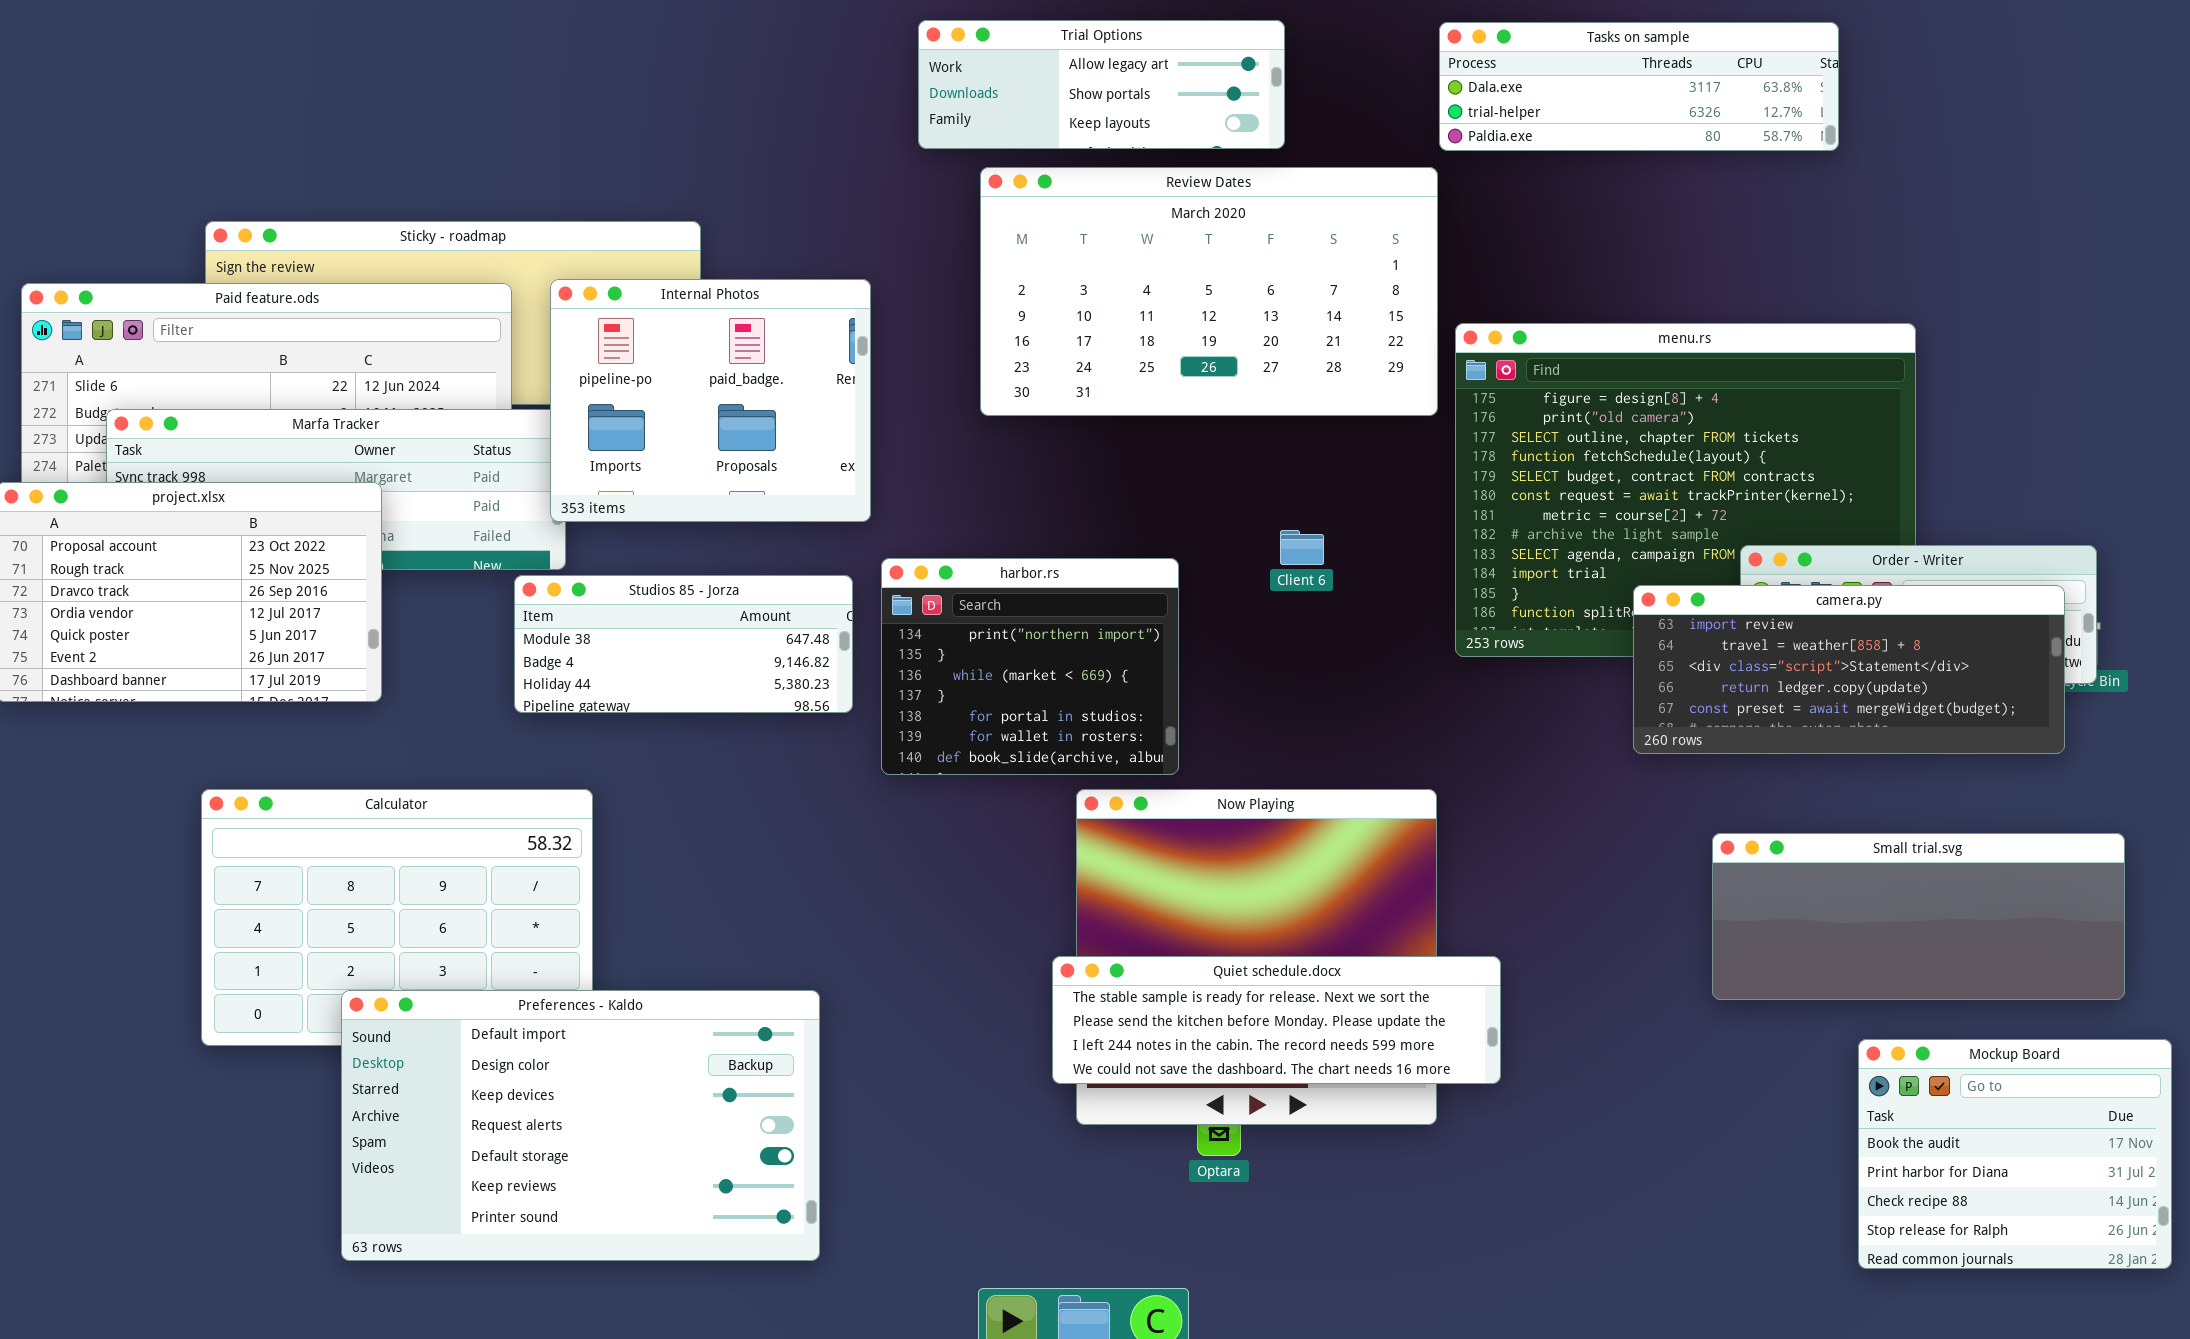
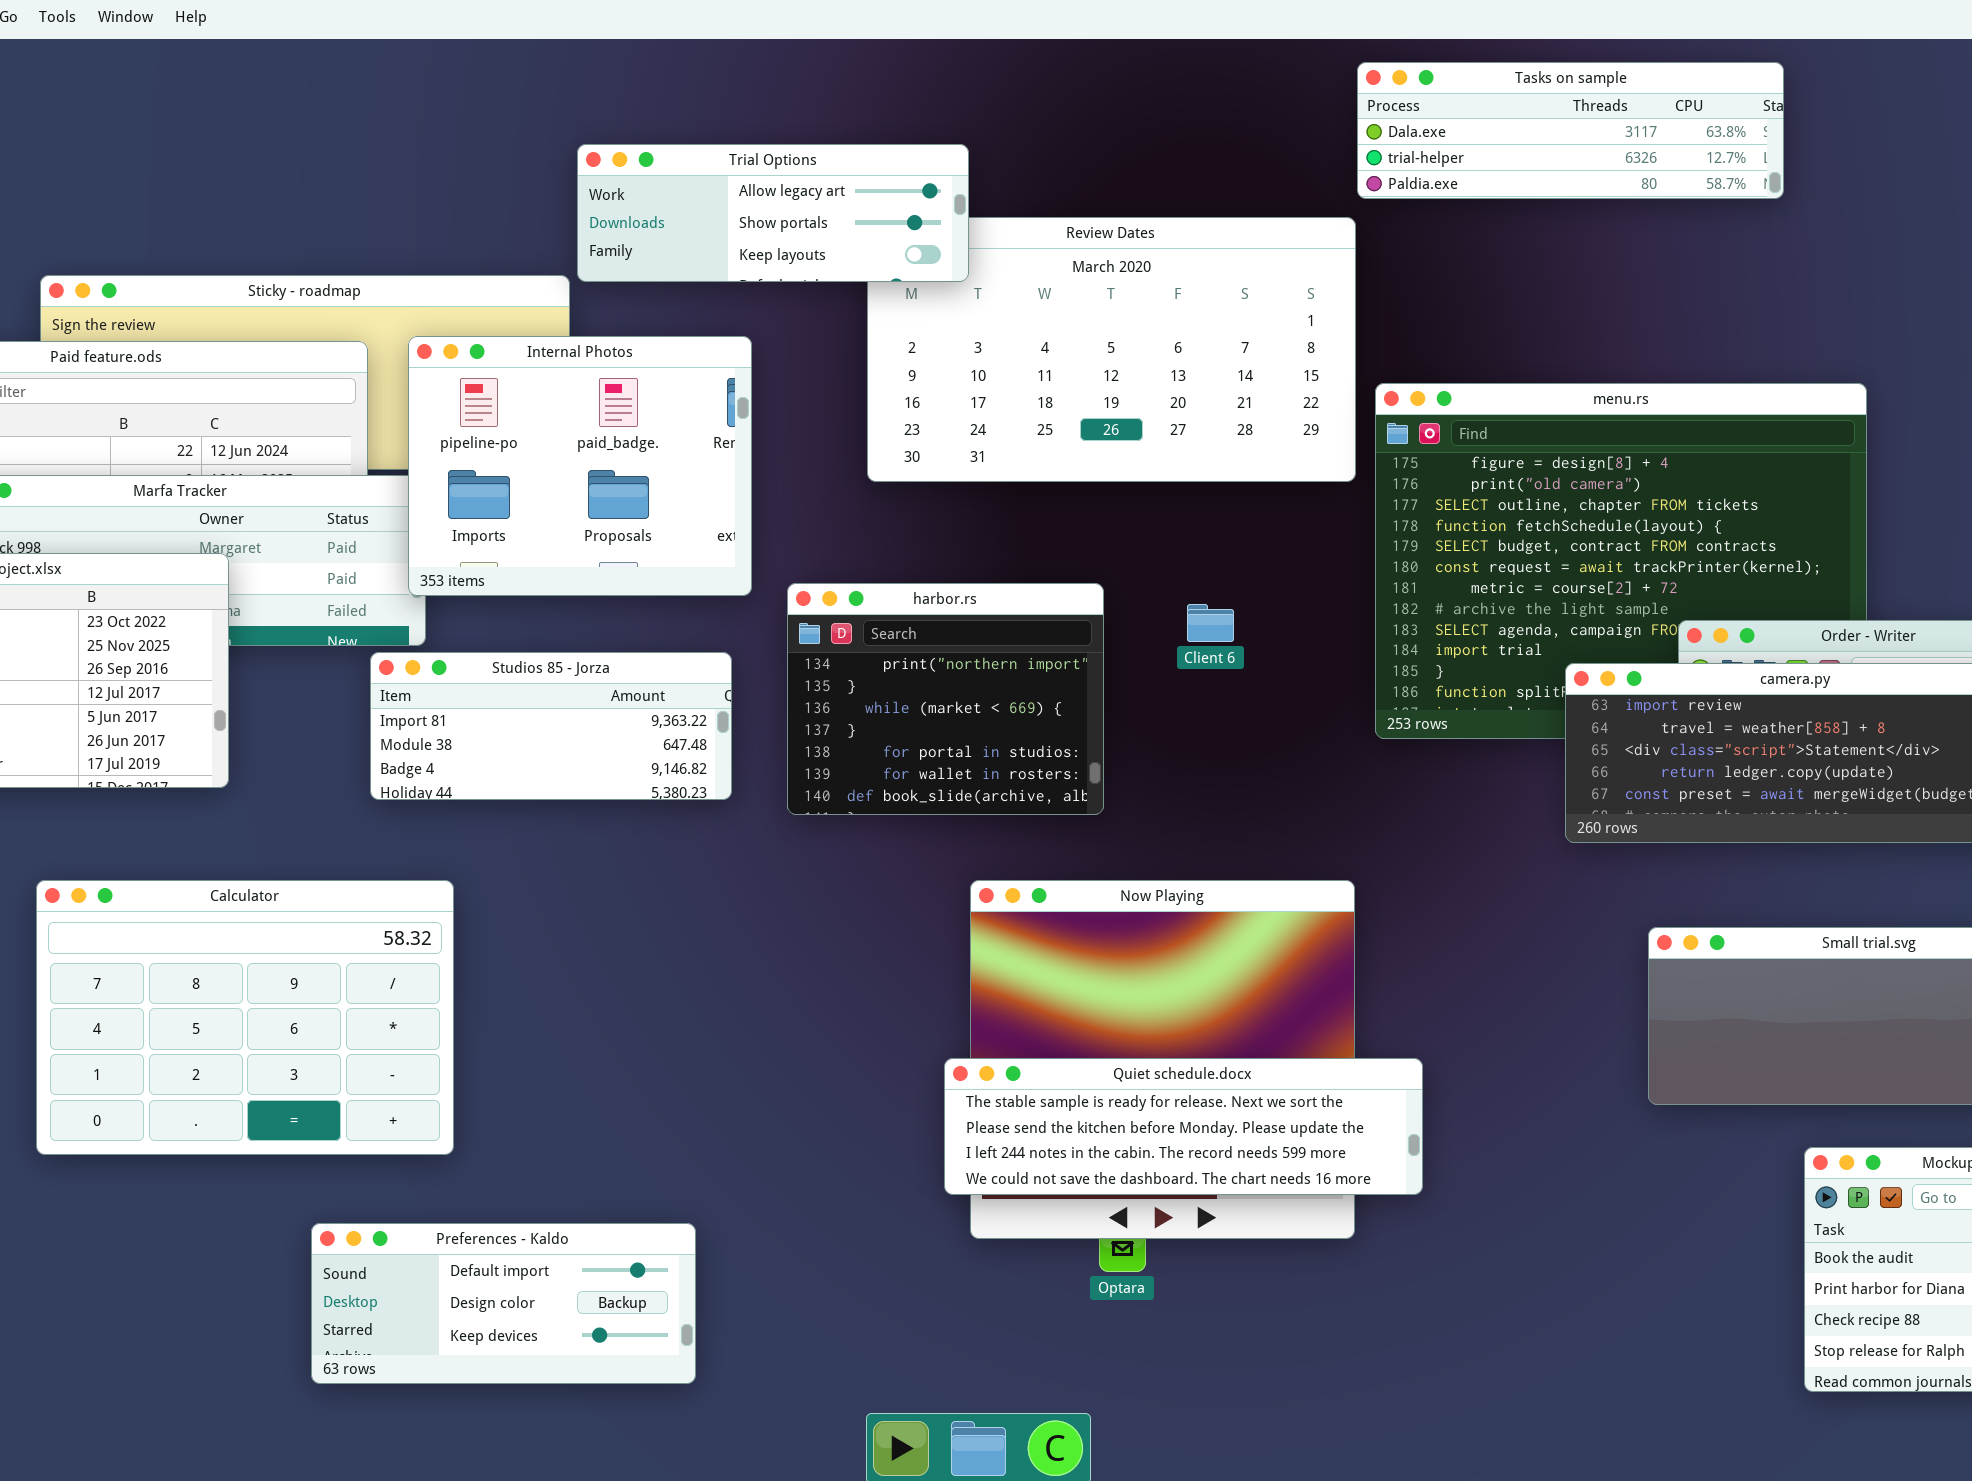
Trial Options: [918,20,1285,149] -> [577,144,969,282], moved
harbor.rs: [881,558,1179,775] -> [787,583,1104,815], moved
Studios 85 - Jorza: [514,575,853,713] -> [370,652,732,800], scrolled up 1 row
Preferences - Kaldo: [341,990,820,1261] -> [311,1223,696,1384], resized

